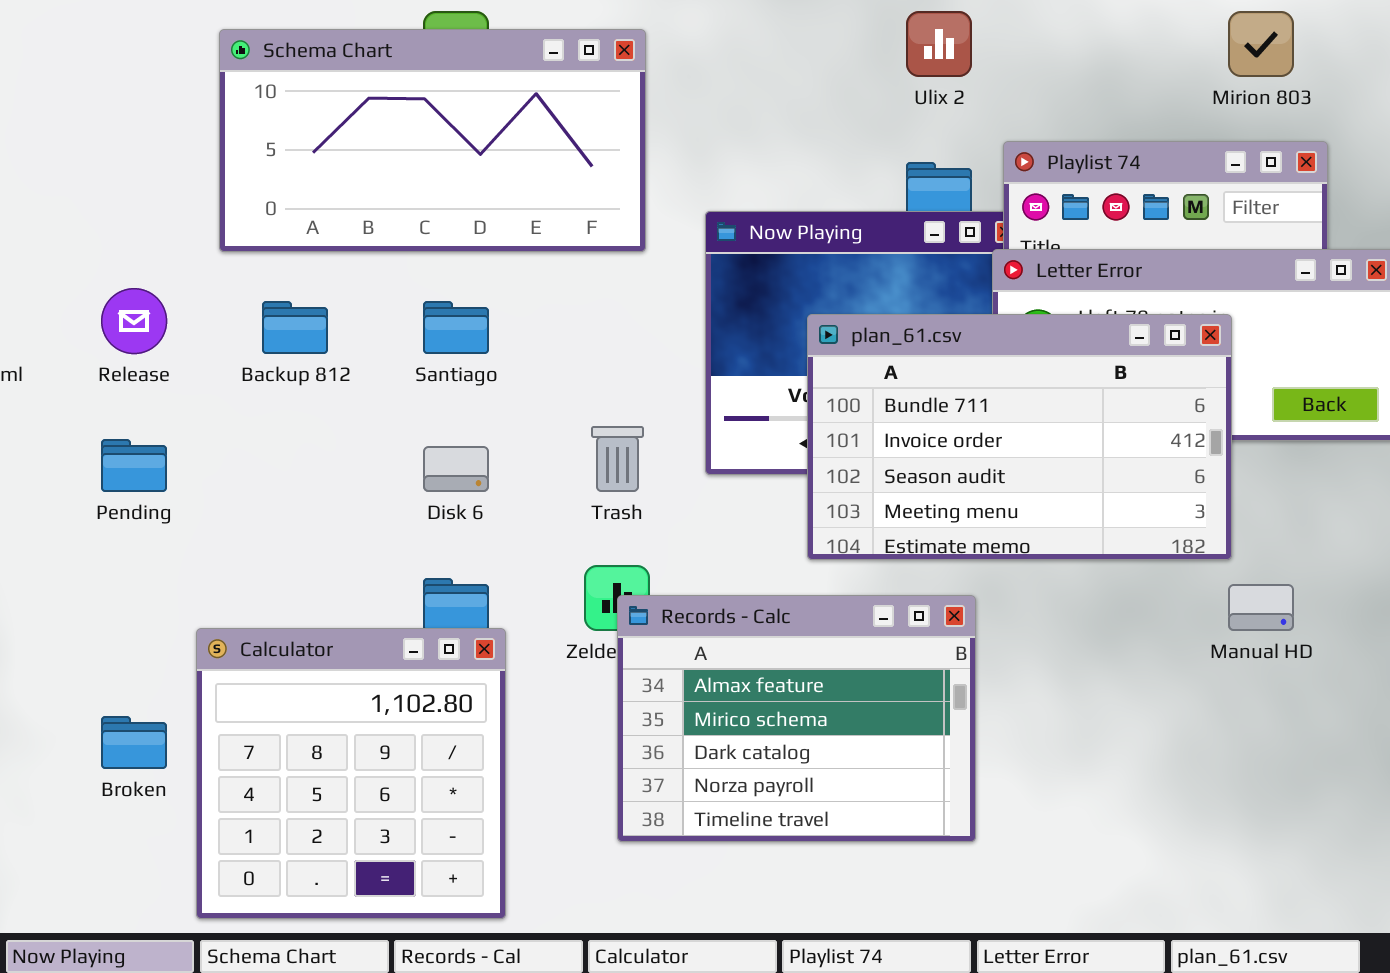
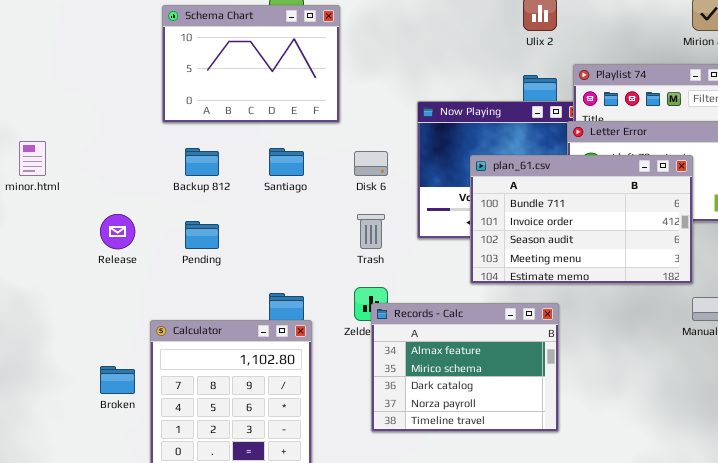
Schema Chart: [219,29,646,252] -> [162,5,340,123], resized
Release: [101,288,167,354] -> [100,214,135,249], moved
Pending: [101,439,167,492] -> [185,221,219,249], moved
Disk 6: [423,446,489,492] -> [354,151,388,176], moved

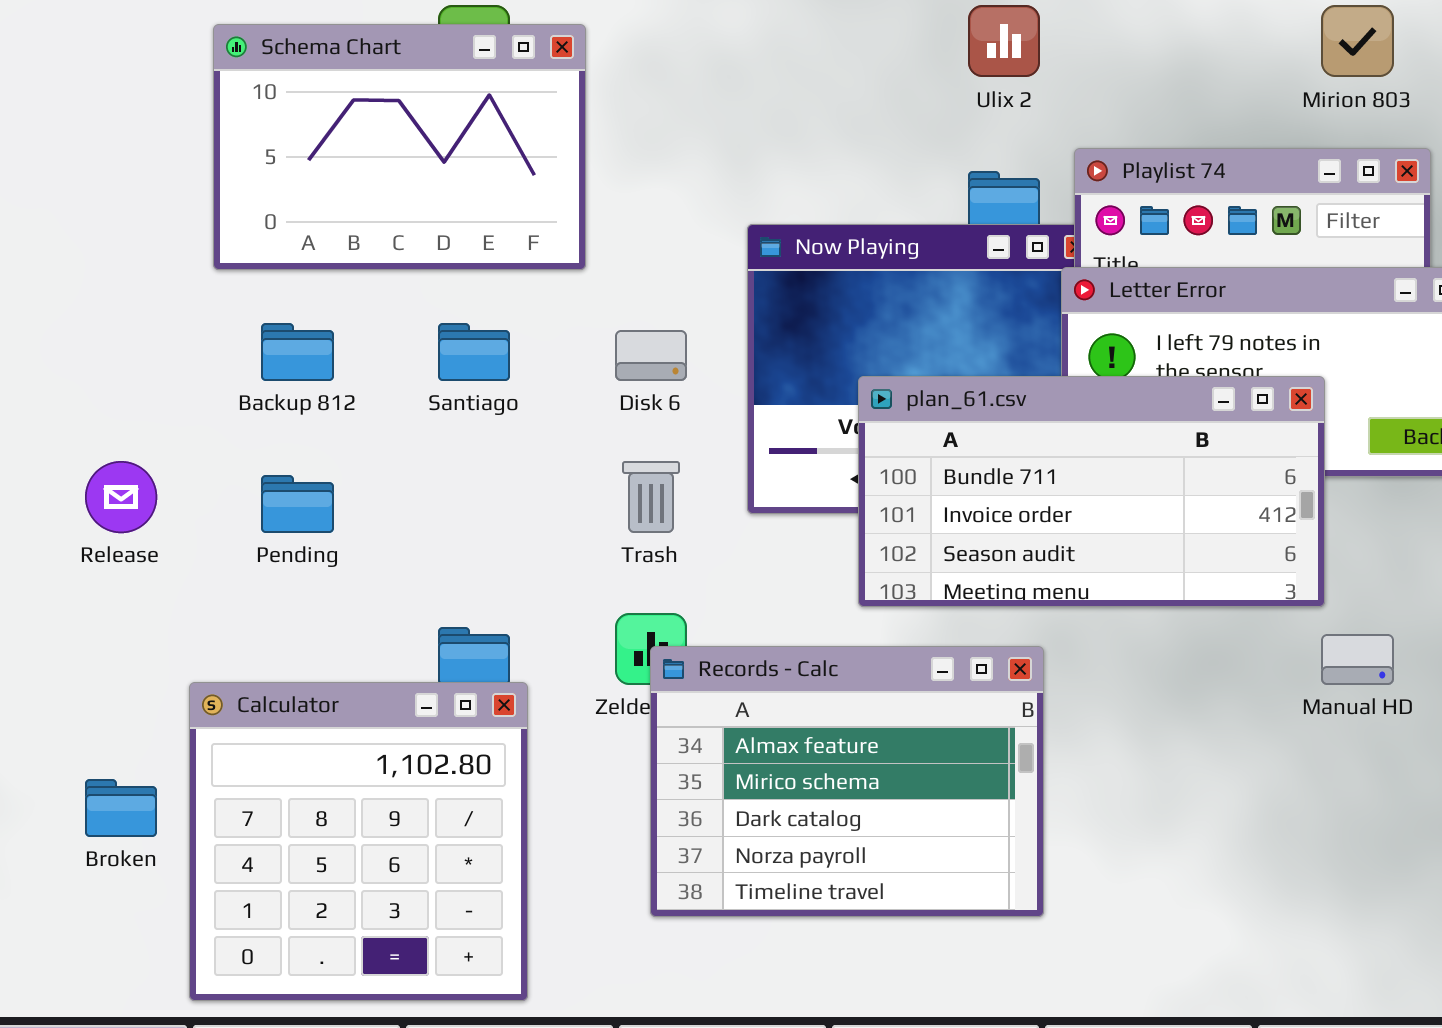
plan_61.csv: [470,155,693,284] -> [858,376,1325,607], resized

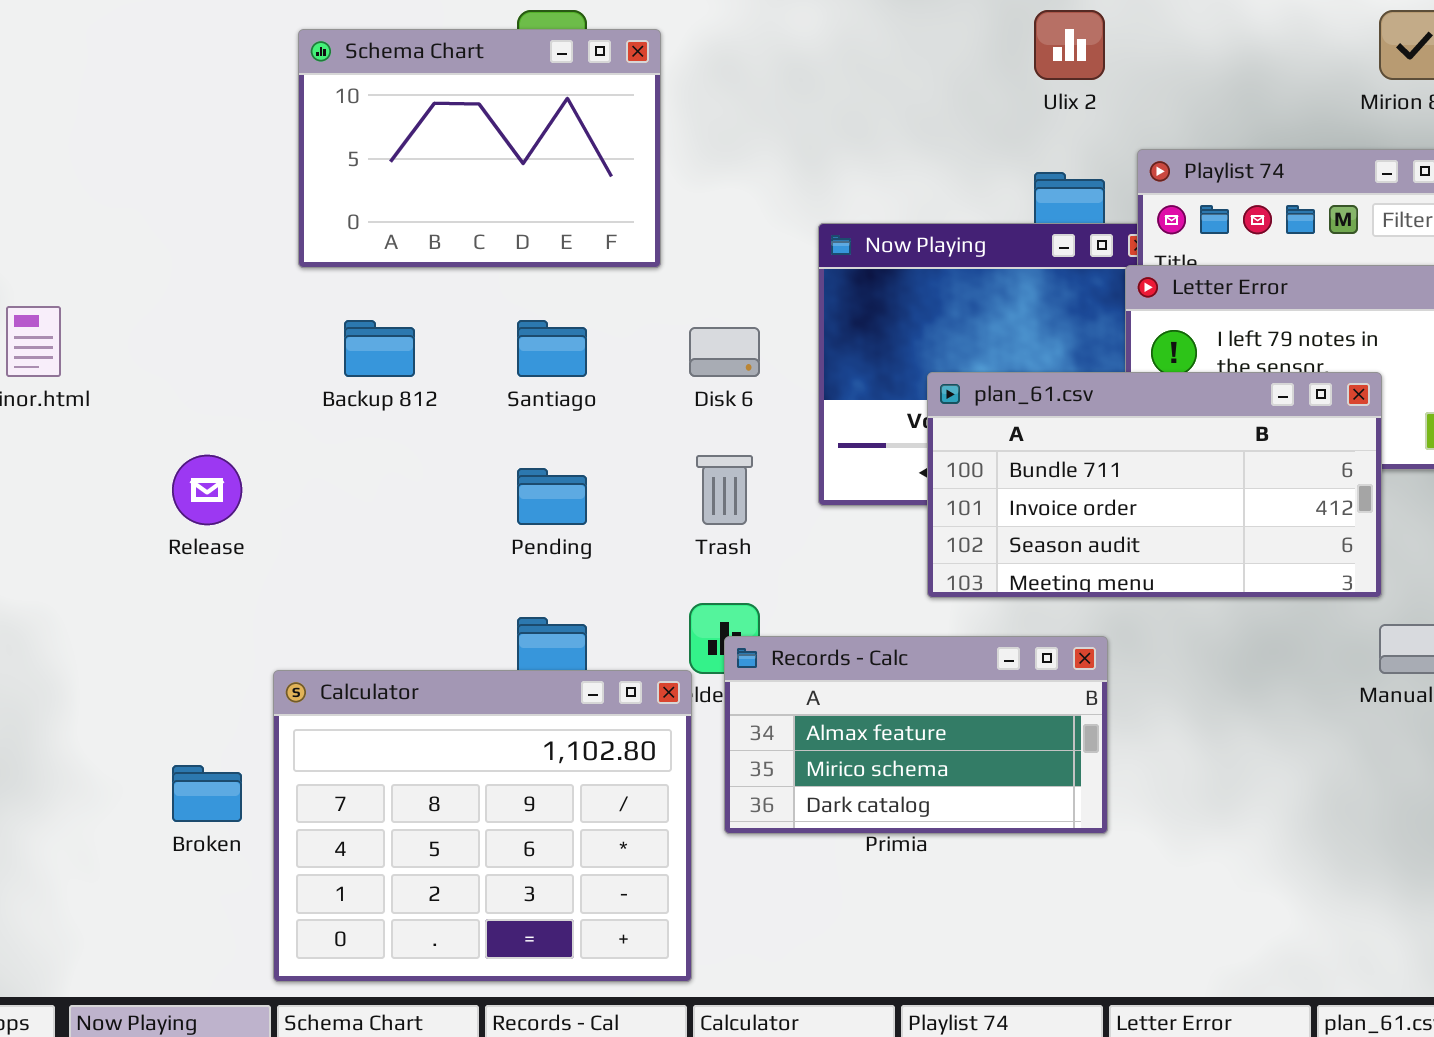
Pending: [261,475,334,533] -> [517,468,587,525], moved
Records - Calc: [650,646,1044,917] -> [724,636,1108,834], resized
Calculator: [189,682,528,1001] -> [273,670,692,982], resized

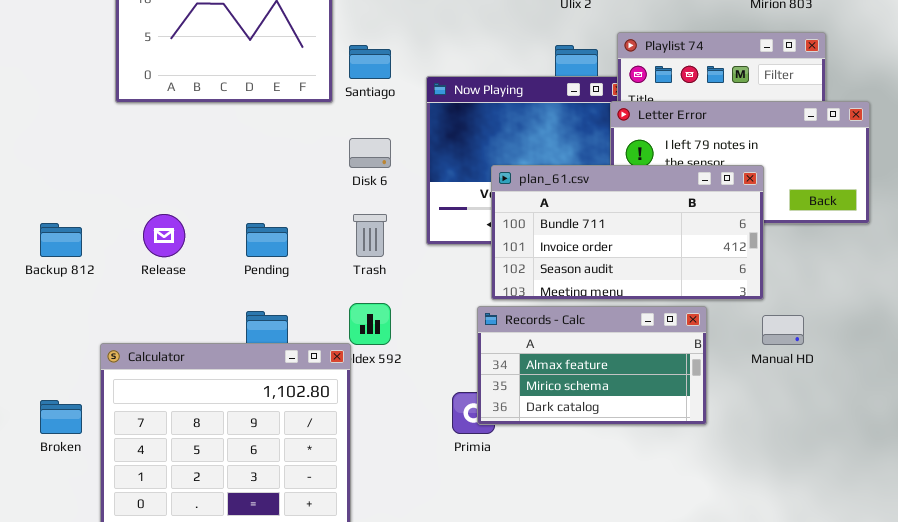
Backup 812: [344,320,415,377] -> [40,223,82,257], moved
Santiago: [517,320,587,377] -> [349,45,391,79], moved
Release: [172,455,242,525] -> [143,214,185,257], moved
Records - Calc: [724,636,1108,834] -> [477,306,707,425], moved

